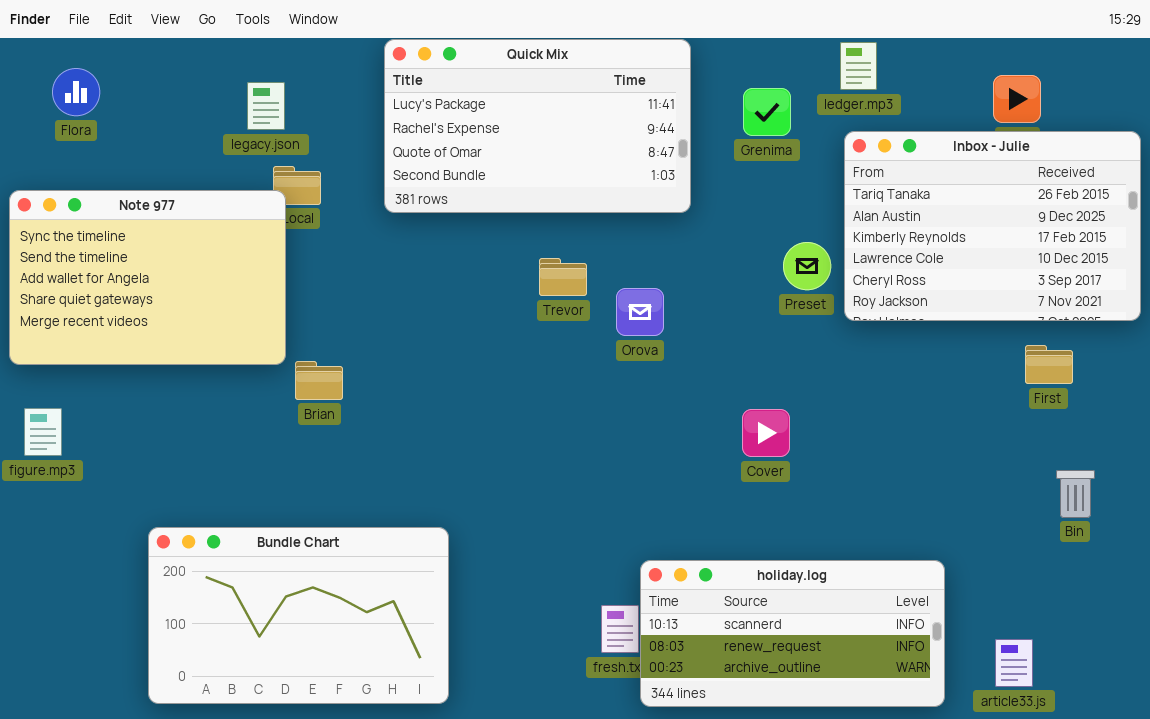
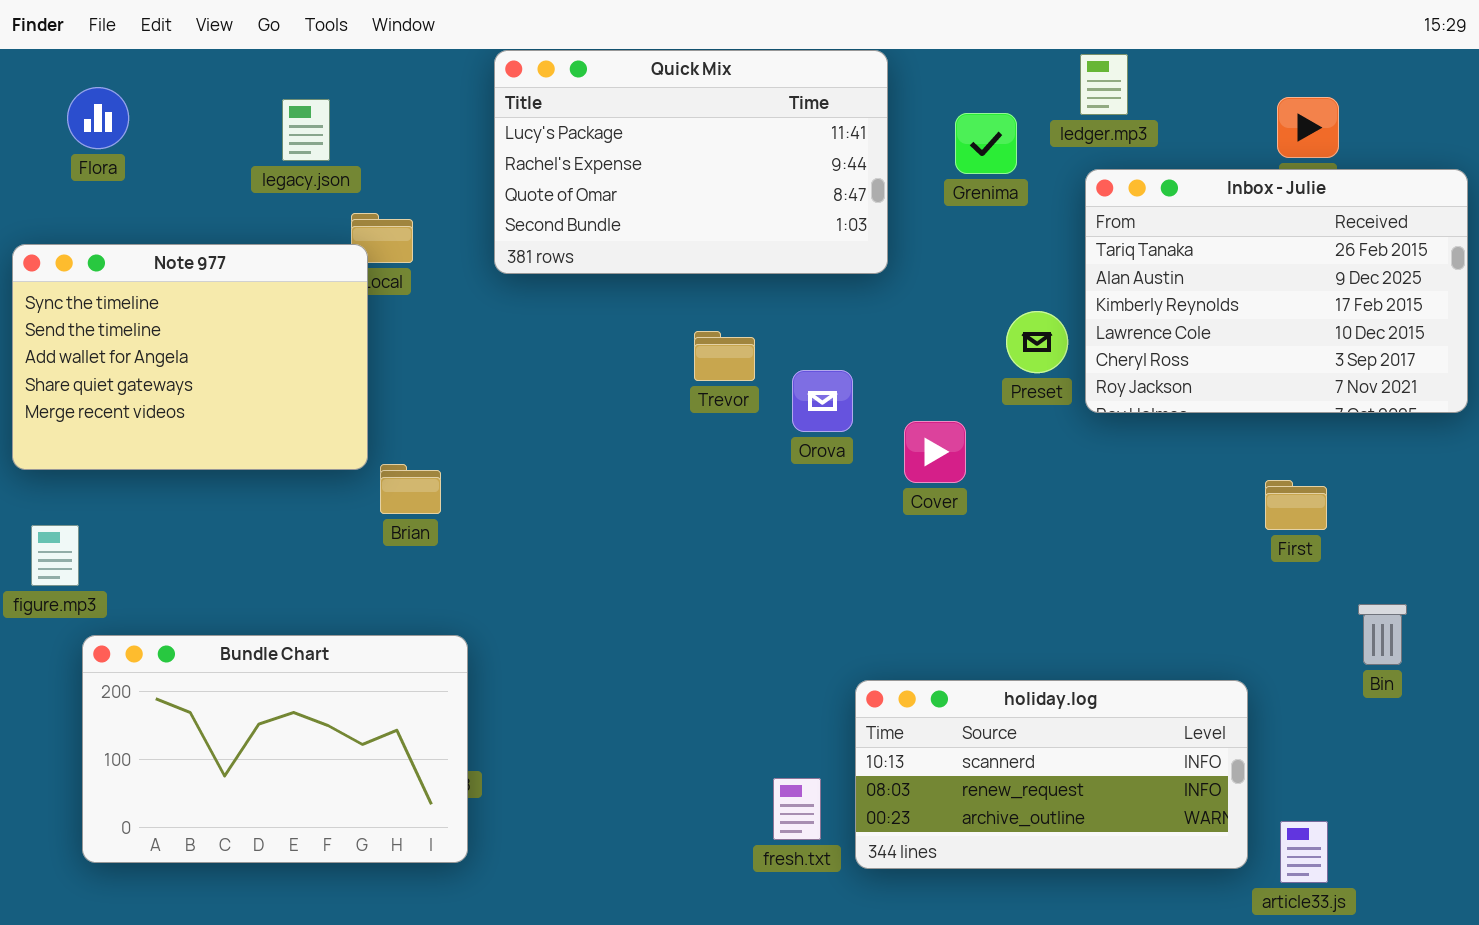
legacy.json: [247,82,285,130] -> [282,99,330,161], moved
First: [1025,345,1073,384] -> [1265,480,1327,530], moved
Cover: [742,409,790,457] -> [904,421,966,483], moved
Bundle Chart: [148,527,449,704] -> [82,635,468,863], moved
holiday.log: [640,560,945,707] -> [855,680,1248,869], moved

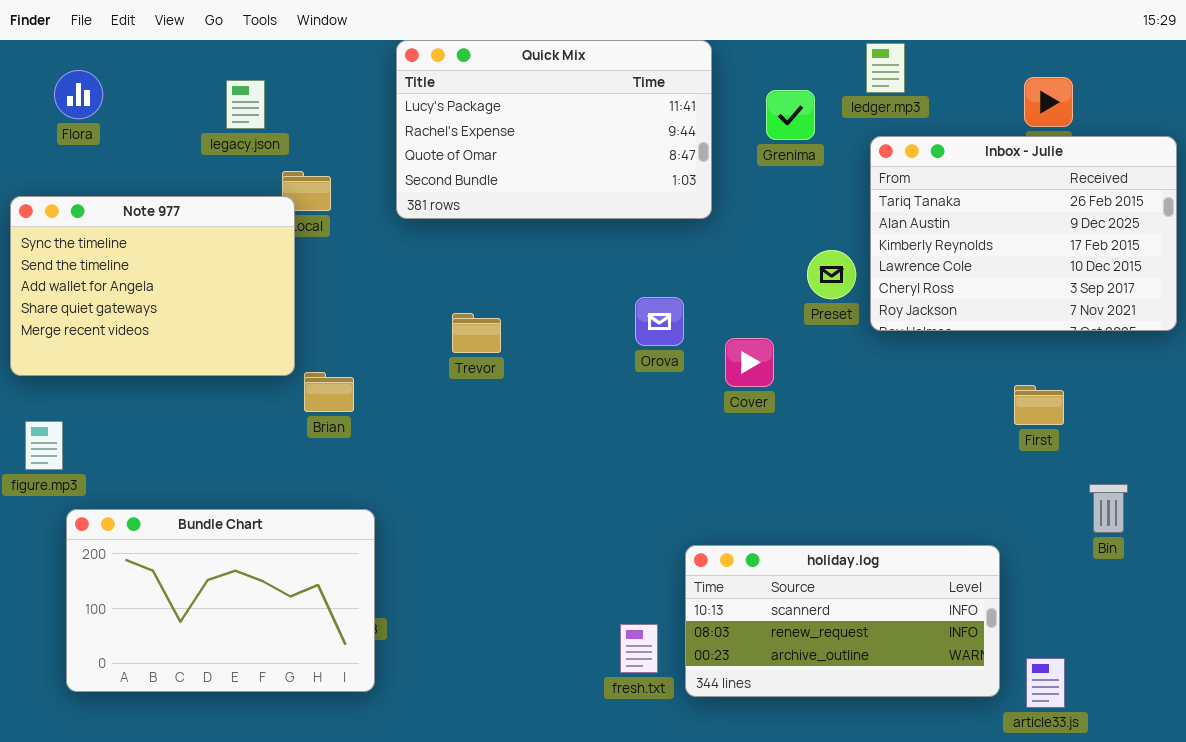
Trevor: [694,331,755,381] -> [452,313,501,353], moved

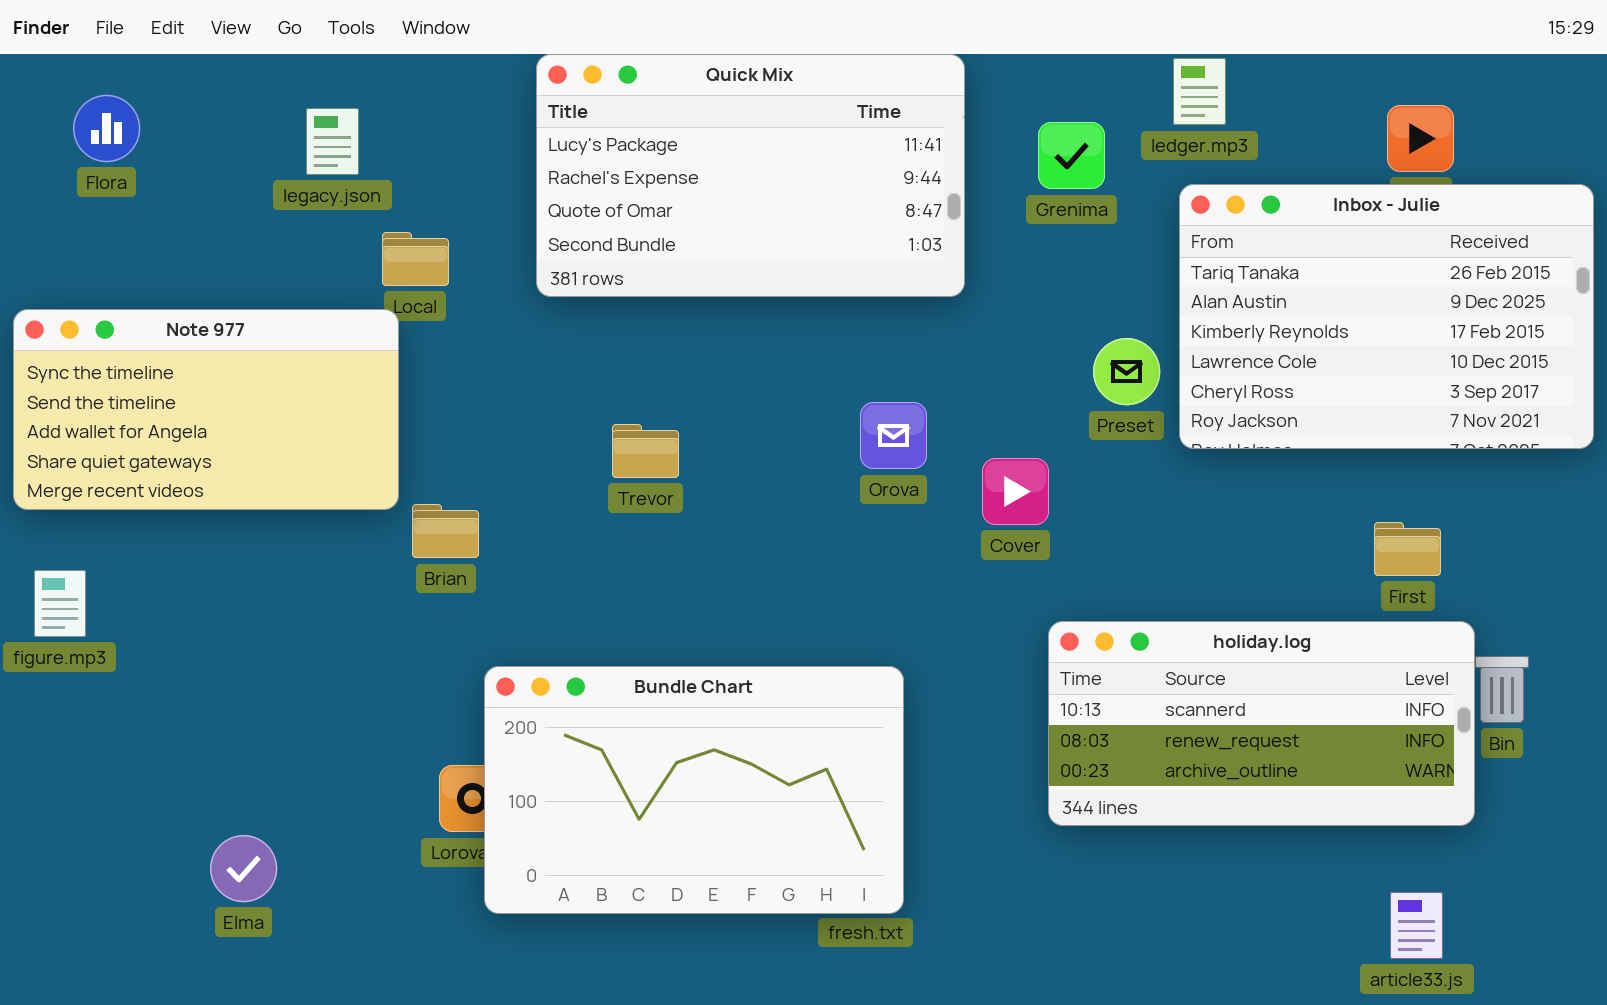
Note 977: [10,196,295,376] -> [13,309,399,510], resized
Bundle Chart: [66,509,375,692] -> [484,666,904,914], moved
holiday.log: [685,545,1000,697] -> [1048,621,1475,826], moved

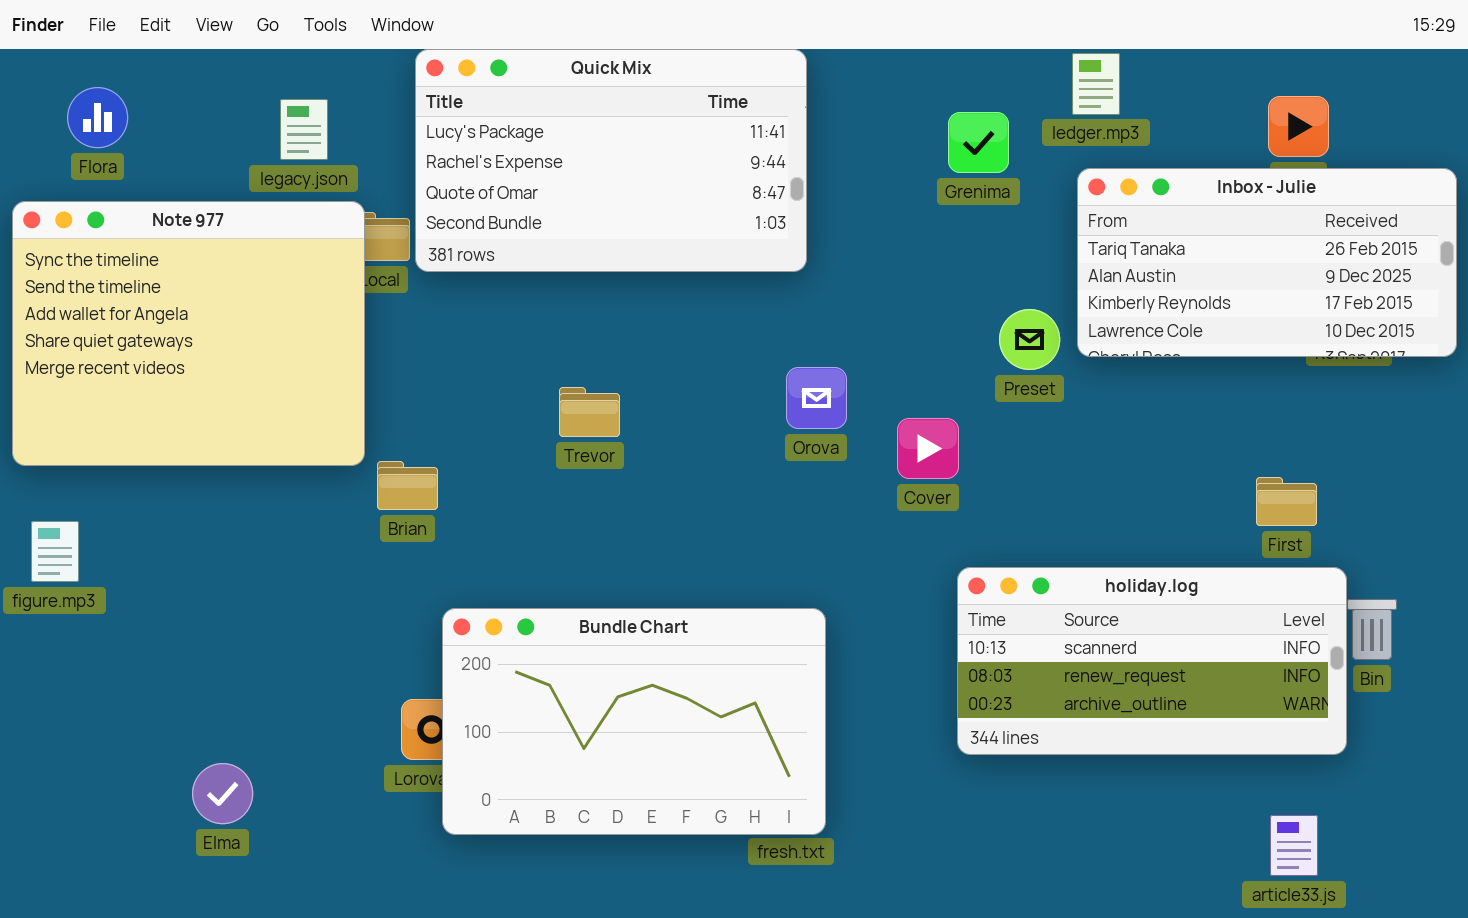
Quick Mix: [536,54,965,297] -> [415,49,807,272], moved
Inbox - Julie: [1179,184,1594,449] -> [1077,168,1457,357], resized
Note 977: [13,309,399,510] -> [12,201,365,466], resized

